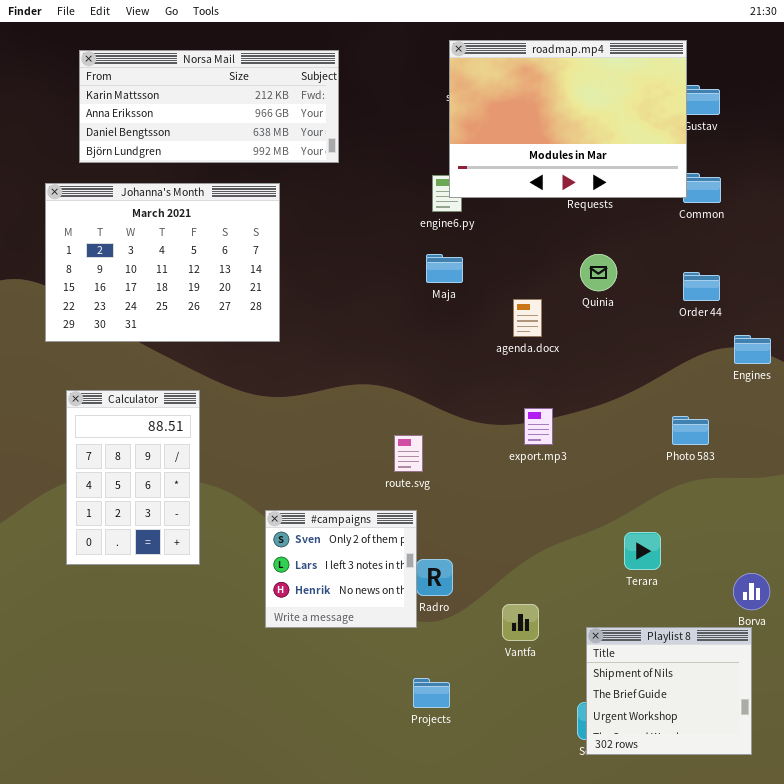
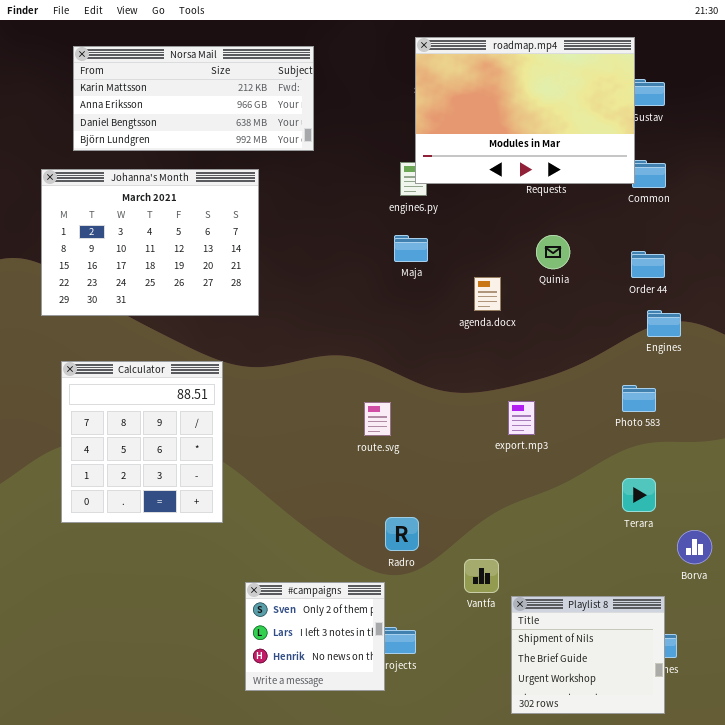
Engines: [734,335,771,364] -> [647,310,681,337], moved
Calculator: [66,390,200,565] -> [61,361,223,523], resized
export.mp3: [524,408,553,445] -> [508,401,535,435], moved
#campaigns: [265,510,417,628] -> [245,582,385,691], moved
Terara: [624,532,661,570] -> [622,478,656,512], moved
Playlist 8: [586,627,752,755] -> [511,596,665,714], moved

